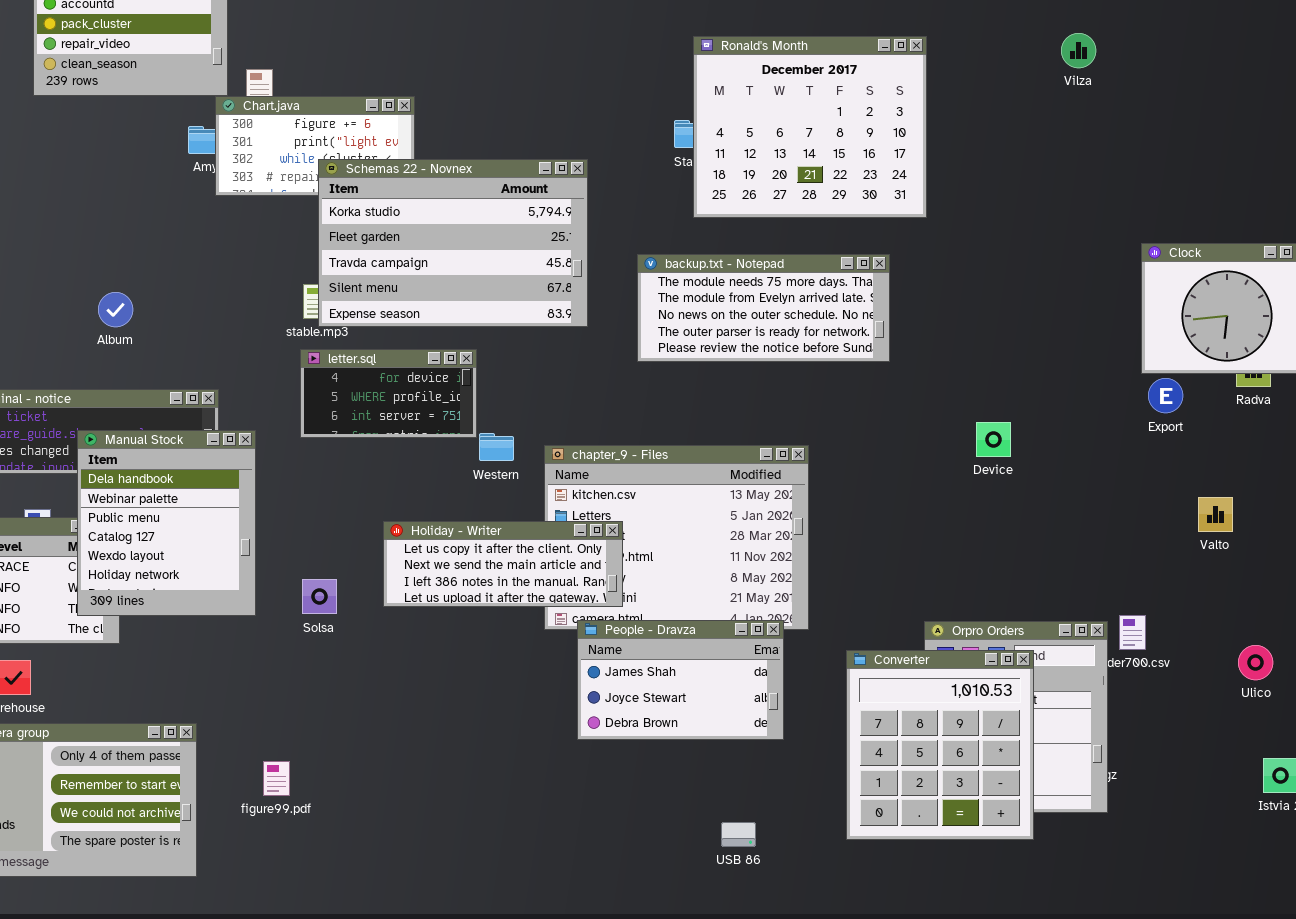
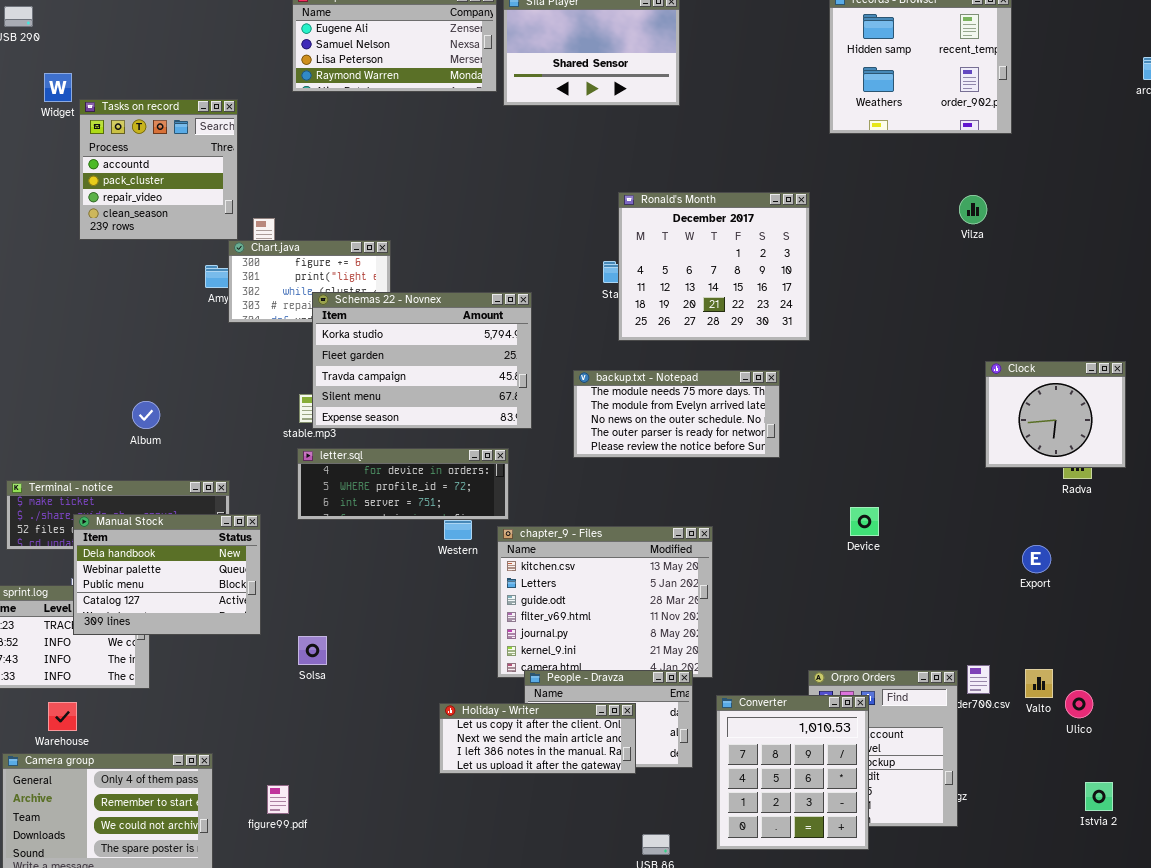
Vilza: [1061,33,1096,68] -> [959,195,987,224], moved
letter.sql: [300,349,477,438] -> [297,448,509,520], resized
Export: [1148,378,1183,413] -> [1022,545,1051,573], moved
Manual Stock: [77,430,256,616] -> [73,514,261,635], resized
Valto: [1198,497,1233,532] -> [1025,669,1053,698], moved
Holiday - Writer: [383,521,623,607] -> [439,703,636,774], moved
Converter: [846,650,1034,840] -> [716,695,869,850], moved

